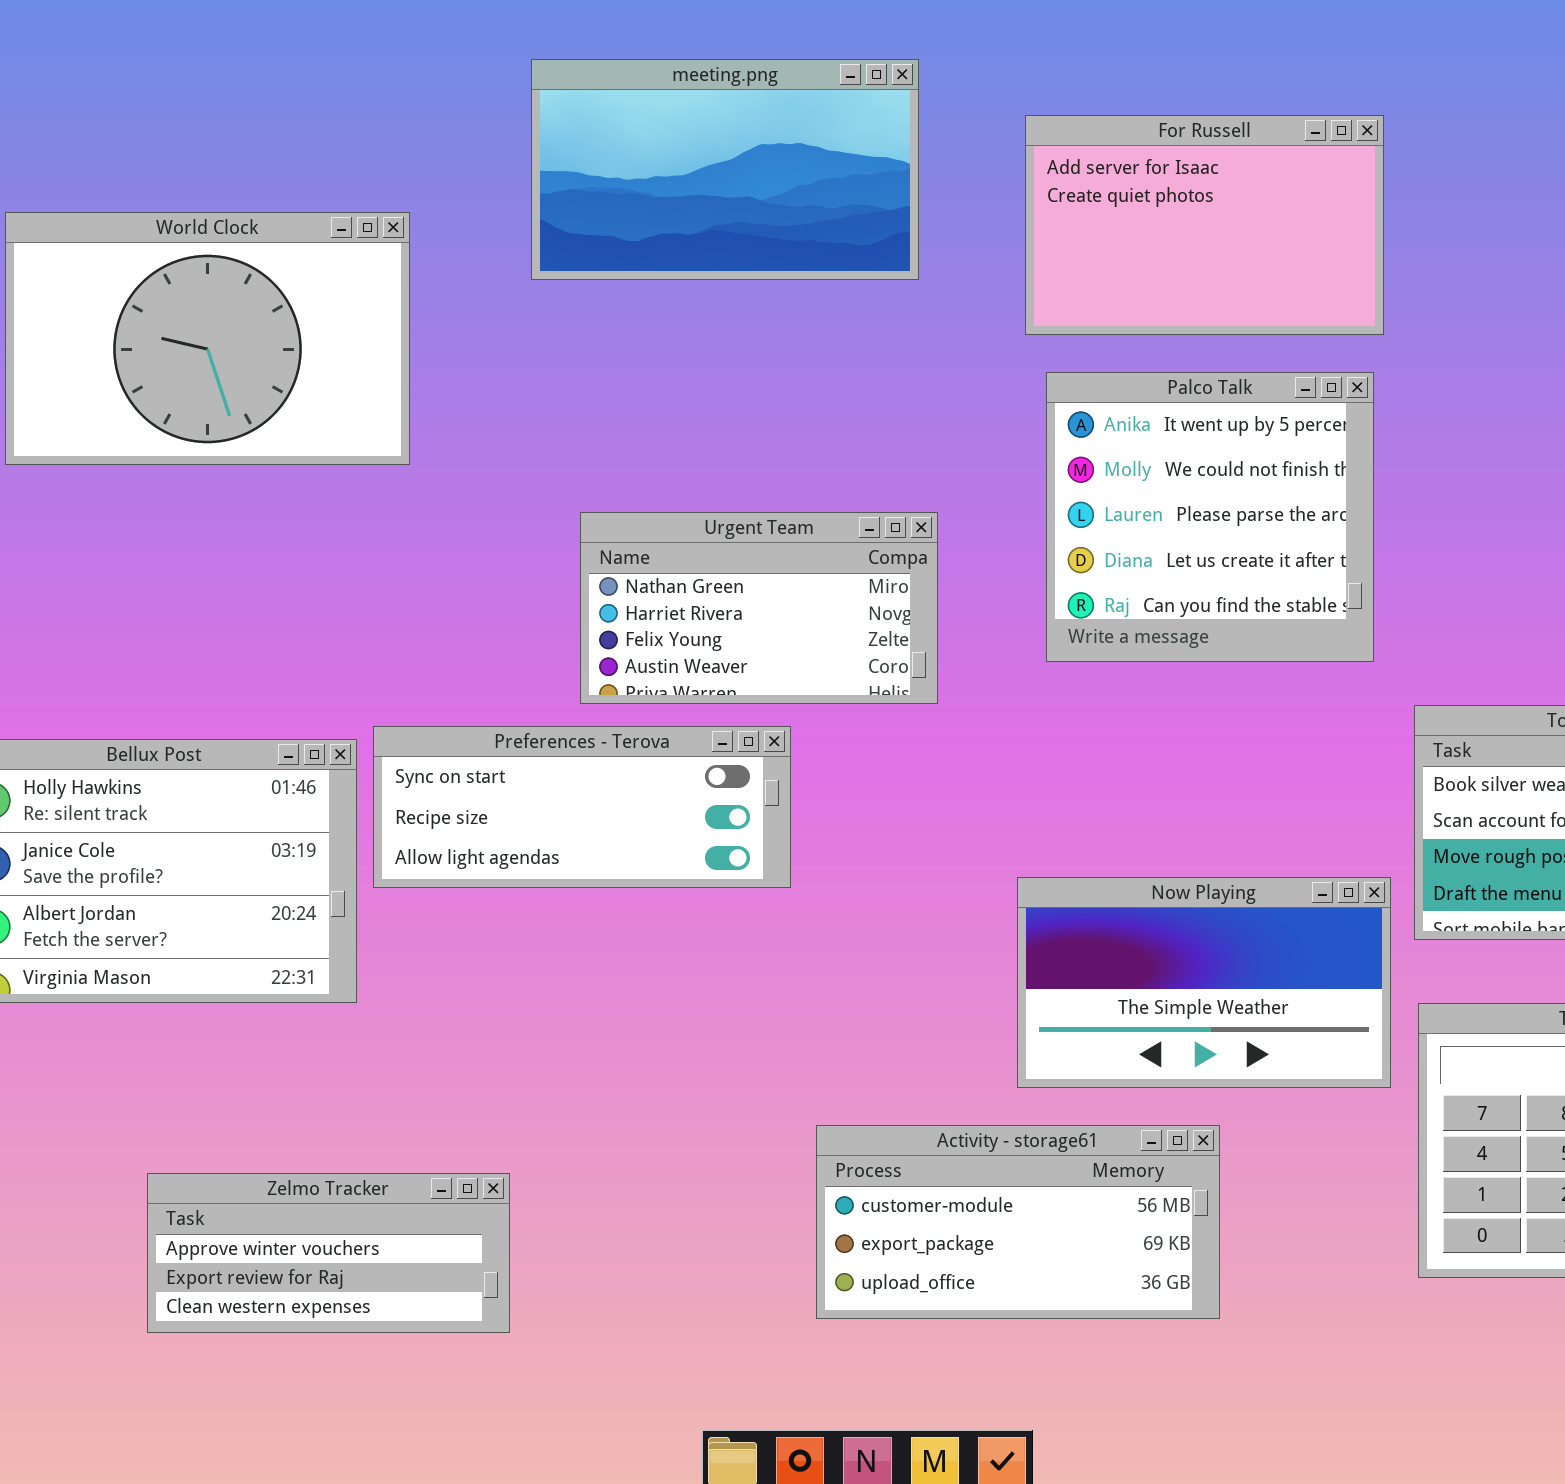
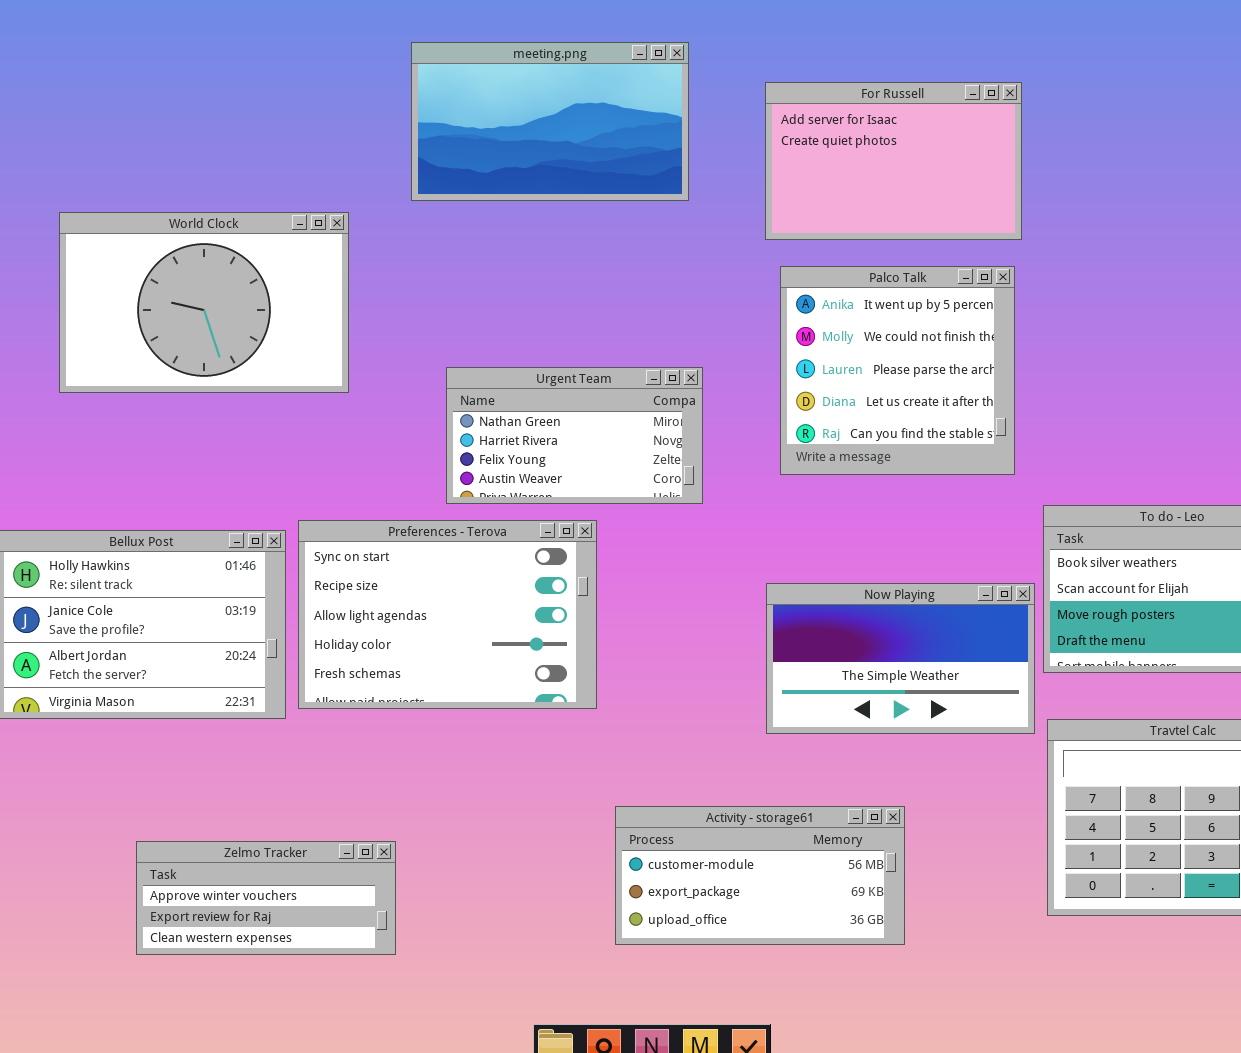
World Clock: [5,212,410,465] -> [59,212,349,393], moved
Preferences - Terova: [373,726,791,888] -> [298,520,597,709], resized
Now Playing: [1017,877,1391,1088] -> [766,583,1035,734], moved

